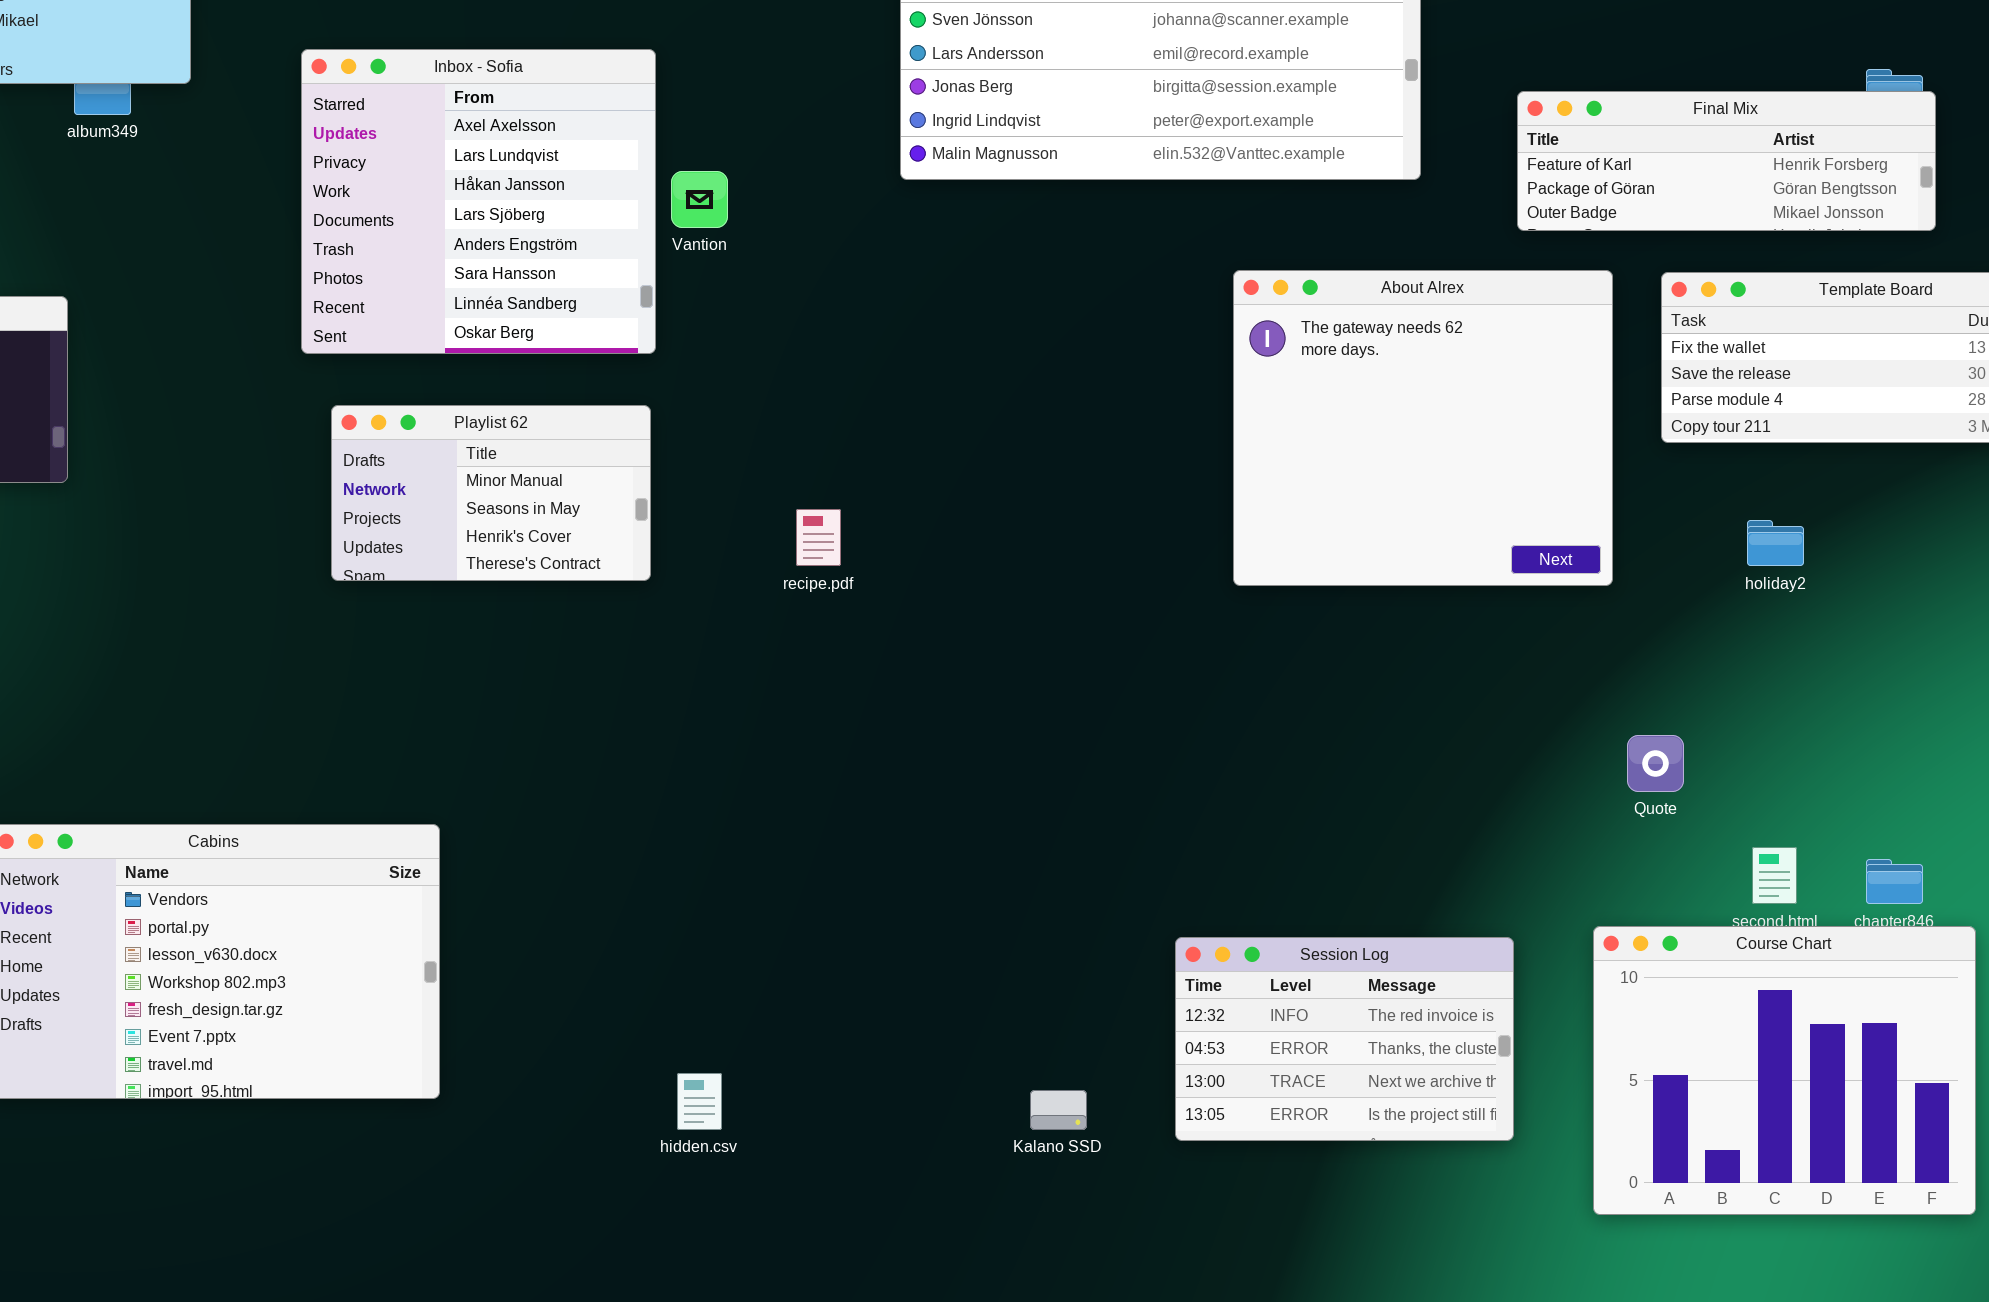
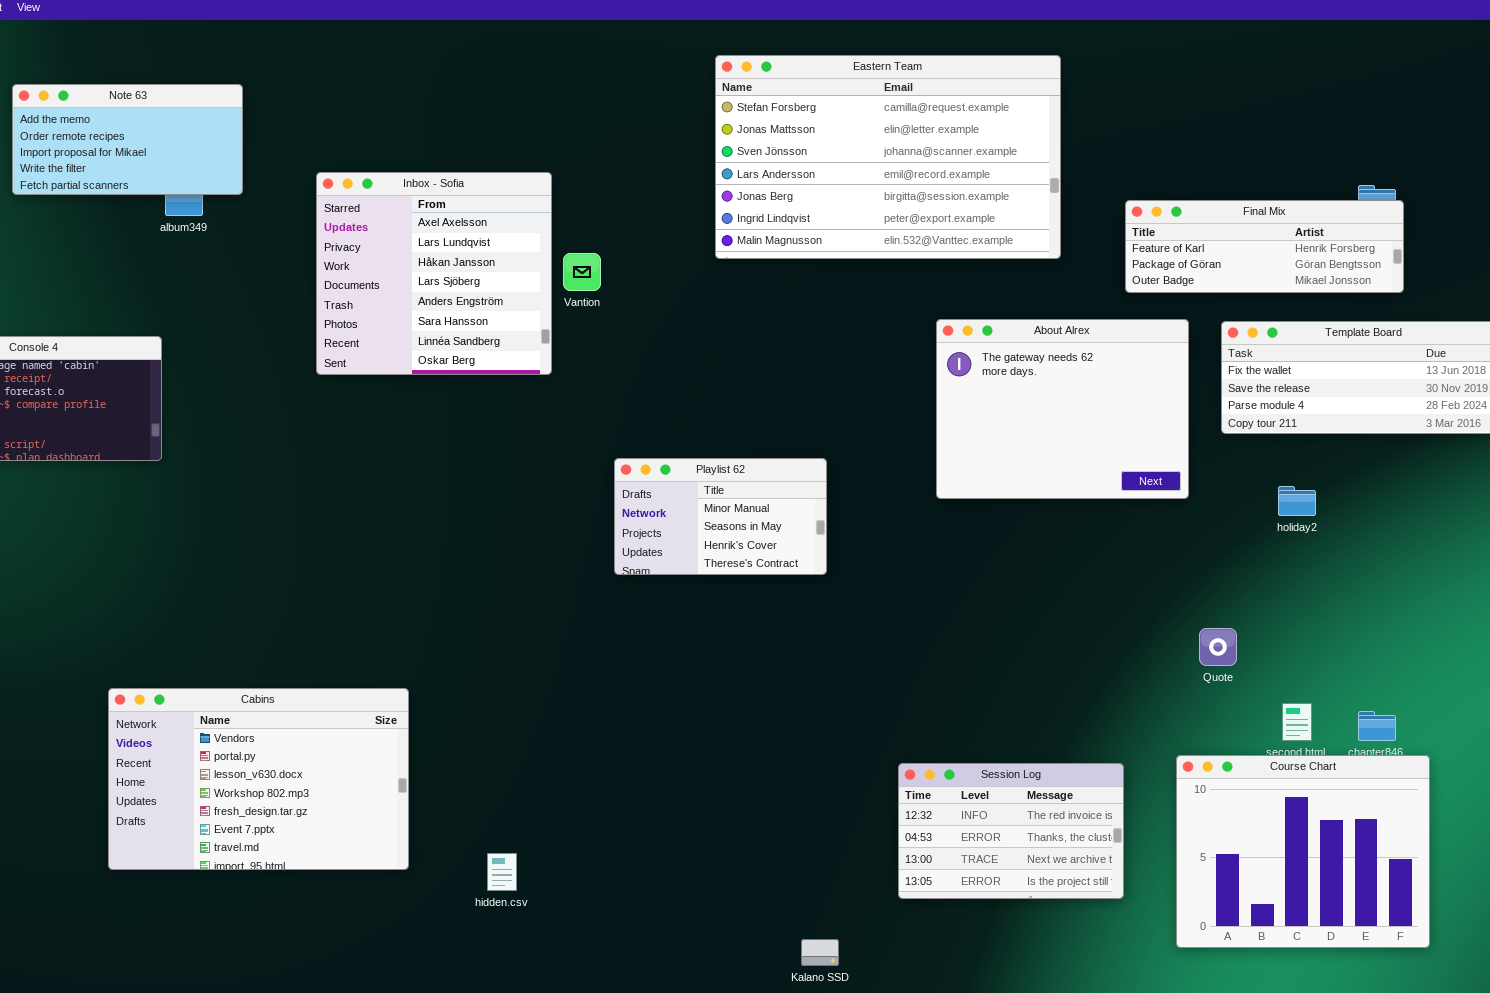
About Alrex: [1233,270,1613,586] -> [936,319,1189,499], resized
Playlist 62: [331,405,651,581] -> [614,458,827,575], moved
hidden.csv: [677,1073,722,1130] -> [487,853,517,891], moved
Kalano SSD: [1030,1090,1087,1130] -> [801,939,839,966], moved

